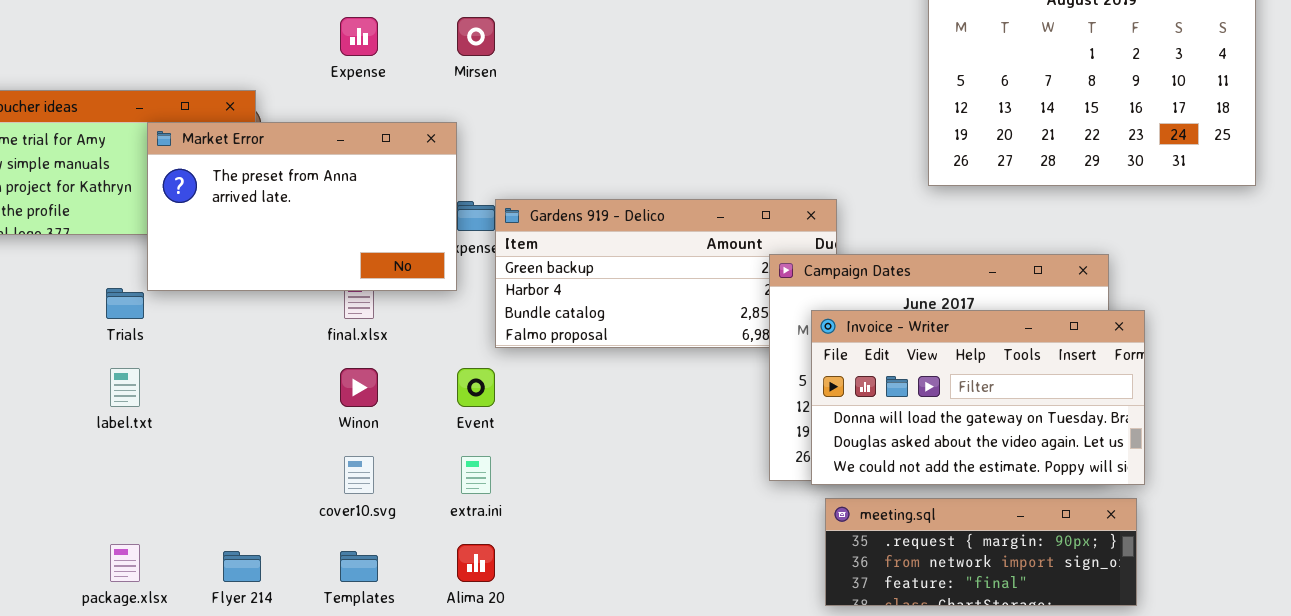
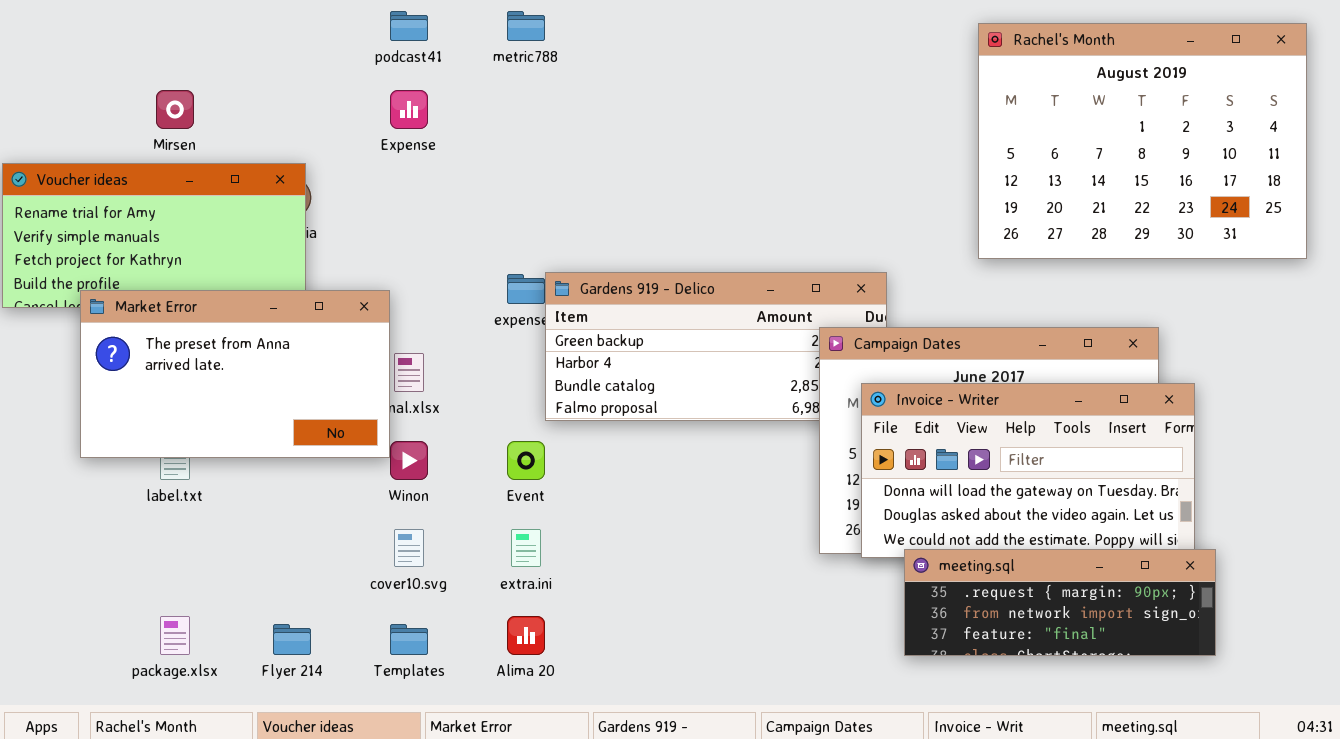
Mirsen: [457,17,495,56] -> [156,90,194,129], moved
Market Error: [147,122,457,291] -> [80,290,390,458], moved
meeting.sql: [825,498,1137,606] -> [904,549,1216,656], moved

